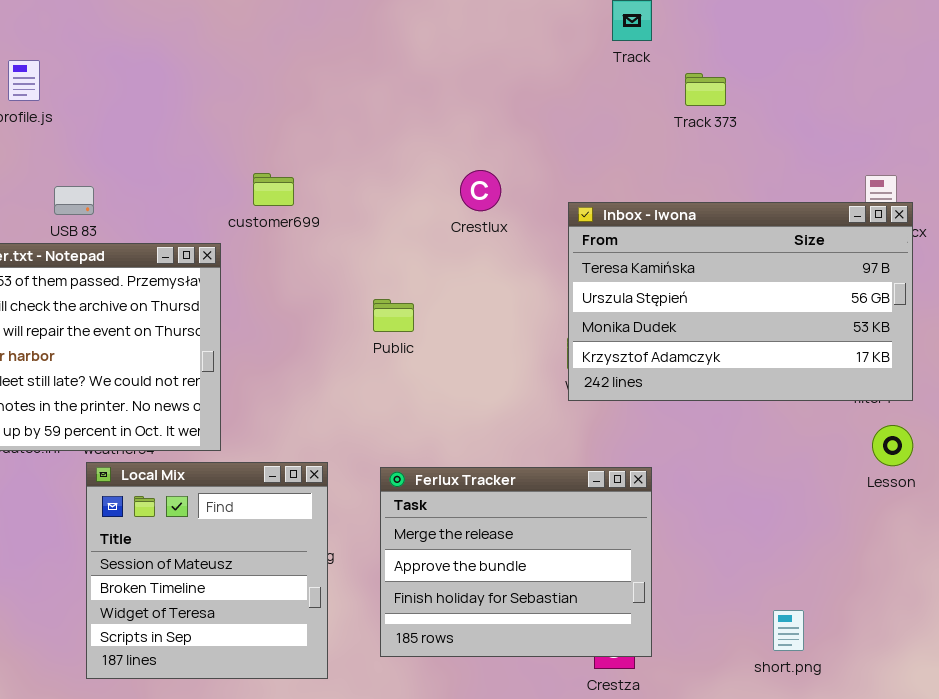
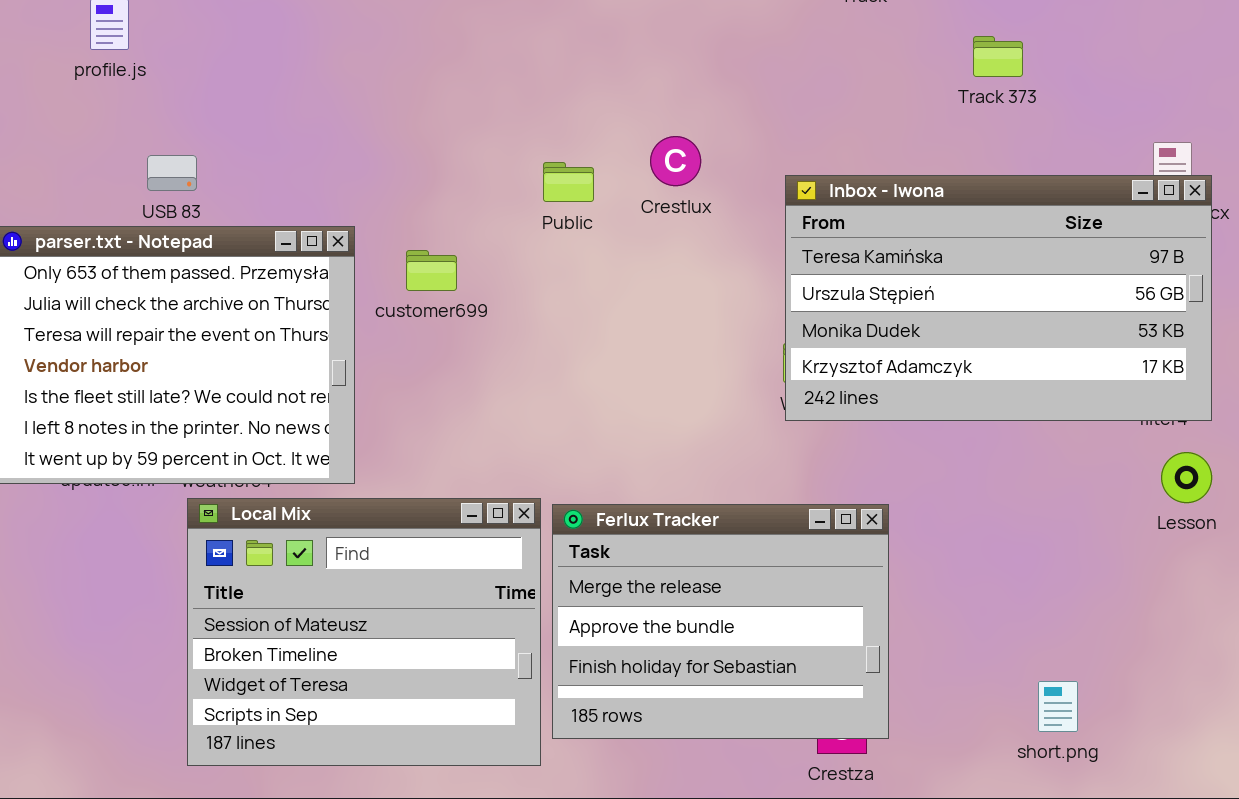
Track 373: [685,73,726,106] -> [973,36,1023,77], moved
customer699: [253,173,294,206] -> [406,250,457,291], moved
Public: [373,299,414,332] -> [543,162,594,202], moved
Local Mix: [86,462,328,679] -> [187,498,541,766], resized

